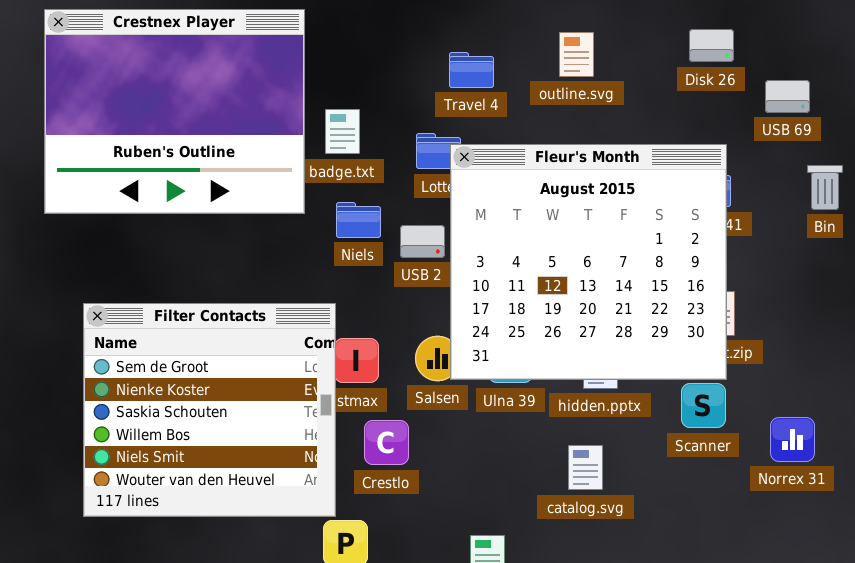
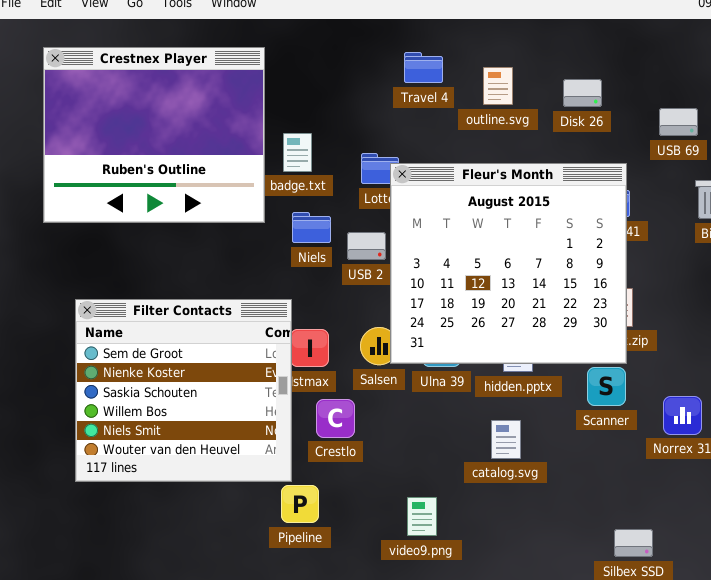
Disk 26: [689,29,734,62] -> [563,79,602,107], moved
Travel 4: [449,52,494,88] -> [404,52,443,83], moved

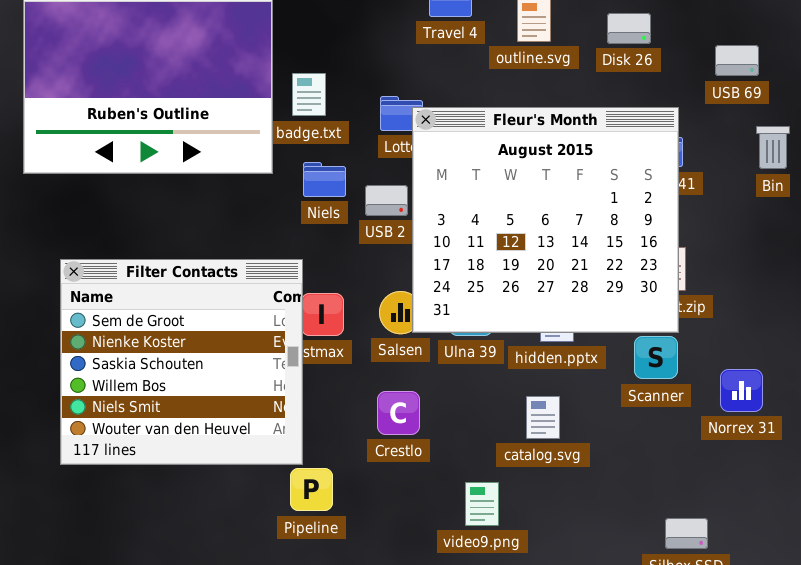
Crestlo: [316,399,355,438] -> [377,391,420,435], moved
video9.png: [407,497,437,536] -> [465,482,499,526], moved

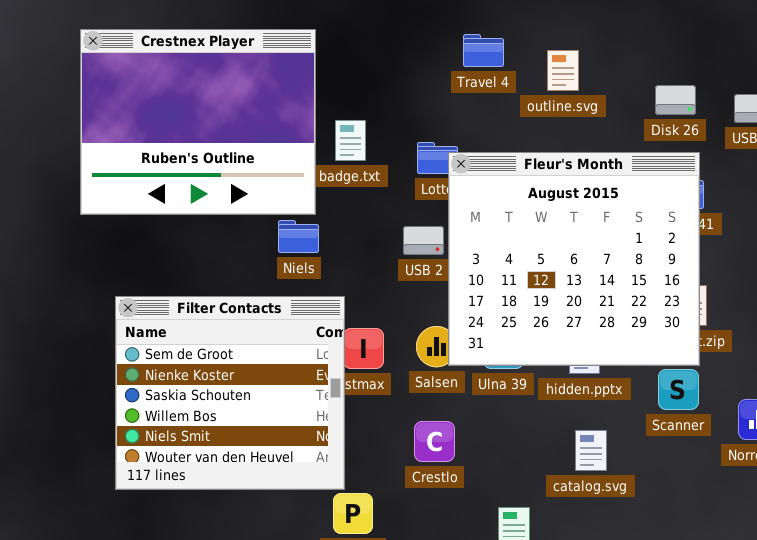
Disk 26: [607,13,651,44] -> [655,85,696,115], moved
Niels: [303,162,346,197] -> [278,220,319,253], moved
catalog.svg: [526,396,560,439] -> [575,430,607,471], moved

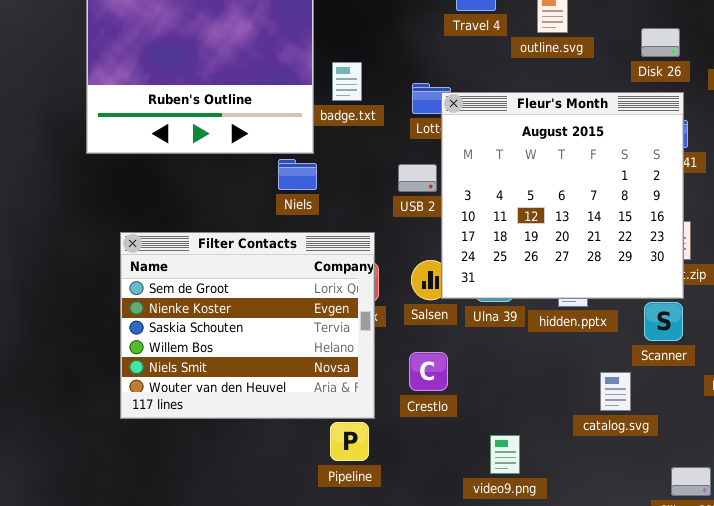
Filter Contacts: [115,296,345,490] -> [120,232,375,419], resized
catalog.svg: [575,430,607,471] -> [600,372,631,411], moved

